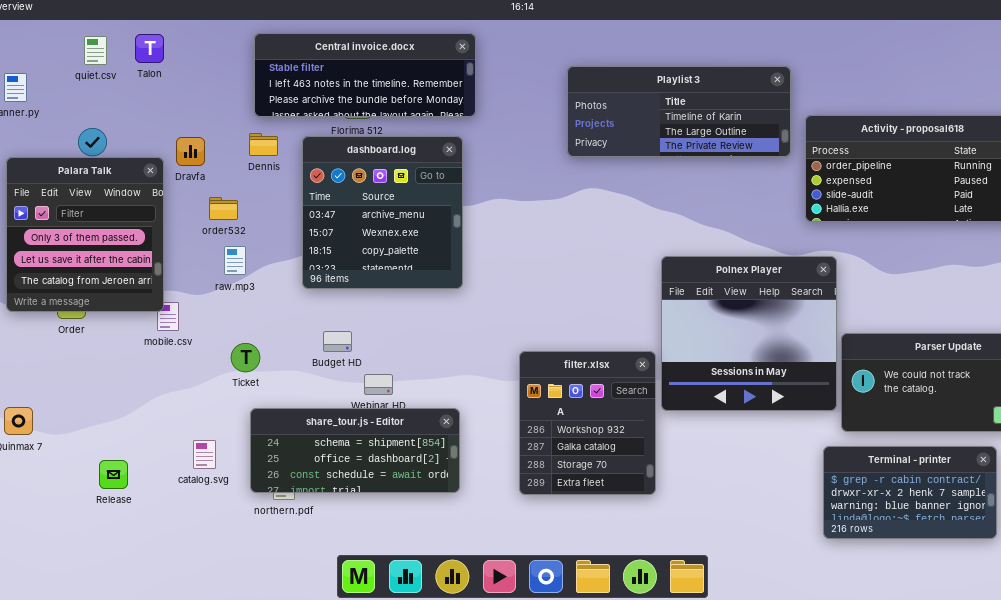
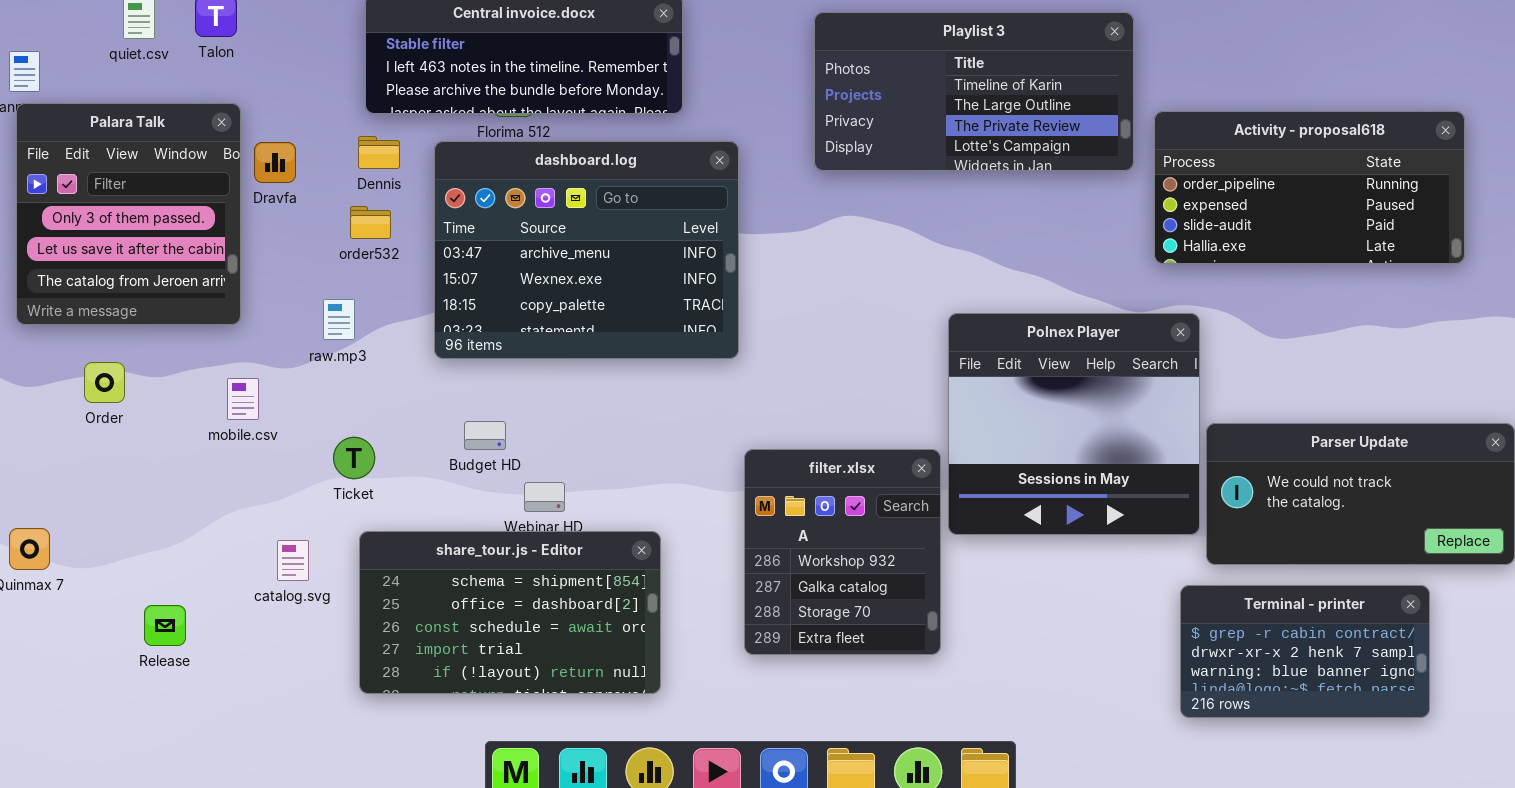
Playlist 3: [567,66,791,157] -> [814,12,1134,171], resized
dashboard.log: [302,136,463,289] -> [434,141,739,359], resized
Palara Talk: [6,157,164,312] -> [16,103,241,325], moved
order532: [209,197,238,220] -> [350,206,391,239], moved
share_tour.js - Editor: [250,408,460,493] -> [359,531,661,694], resized
catalog.svg: [193,440,216,469] -> [277,540,309,581], moved

